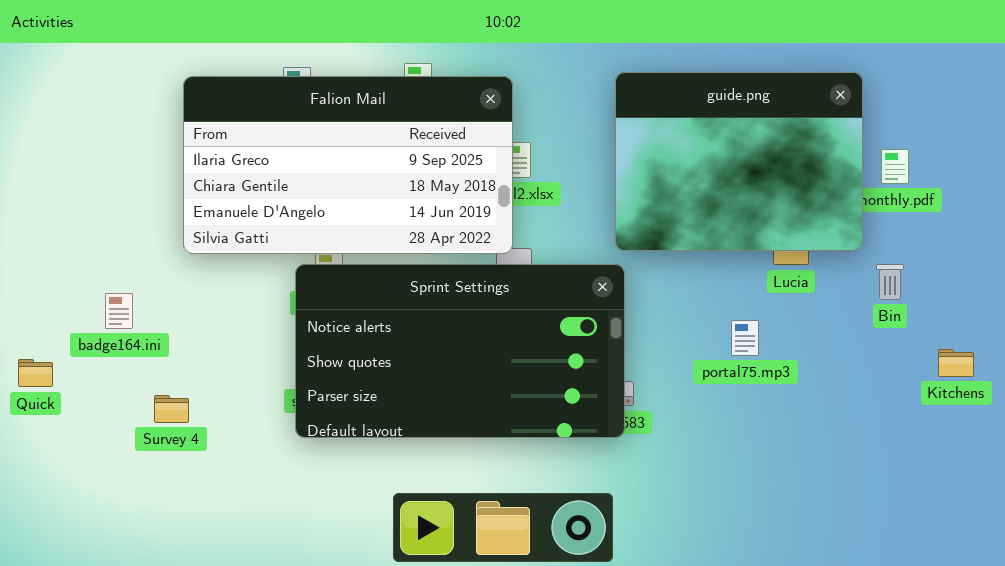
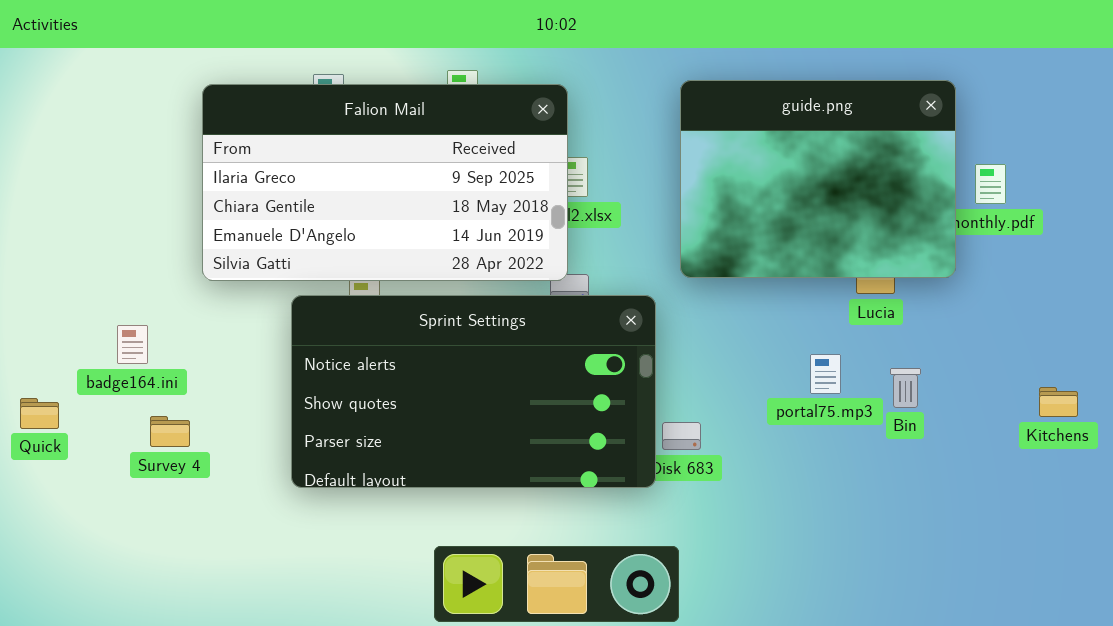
Sprint Settings: [295,264,625,438] -> [291,295,656,488], moved
Bin: [876,264,904,300] -> [890,368,921,408], moved
Survey 4: [154,395,189,423] -> [150,416,190,447], moved

